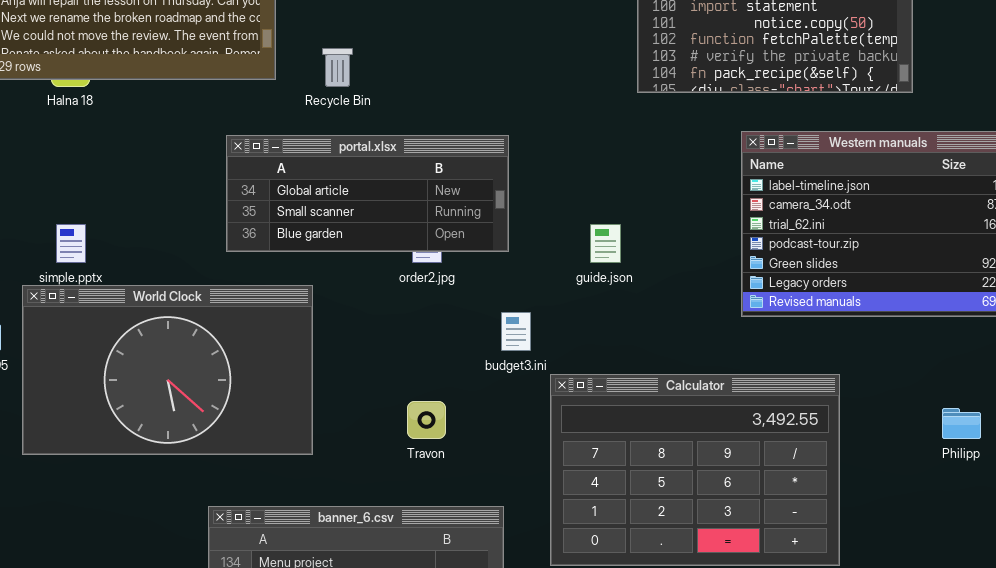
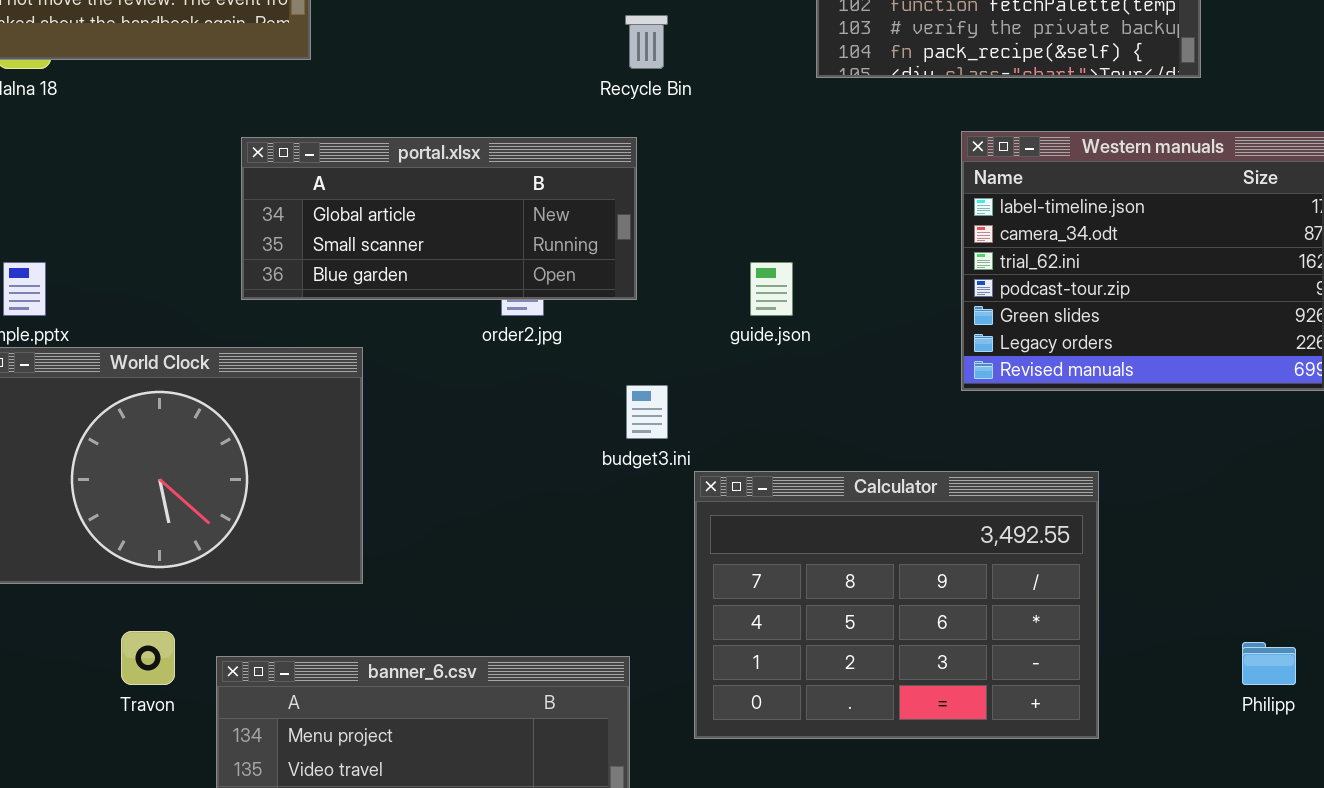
Recycle Bin: [322,48,353,87] -> [625,15,668,69], moved
Travon: [407,401,446,439] -> [121,631,175,685], moved
Philipp: [942,408,981,439] -> [1242,642,1296,685], moved

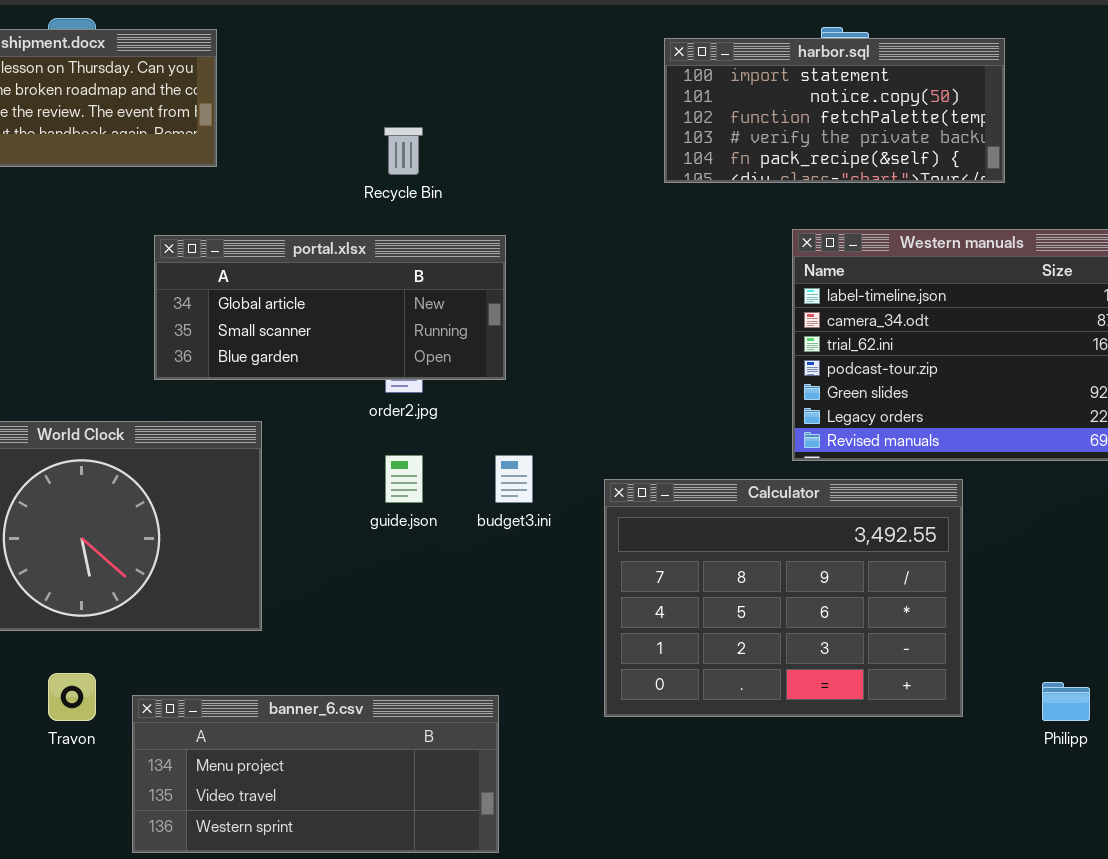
Recycle Bin: [625,15,668,69] -> [384,127,423,175], moved
guide.json: [750,262,793,316] -> [385,455,423,503], moved
Calculator: [694,471,1099,739] -> [604,479,963,717], moved

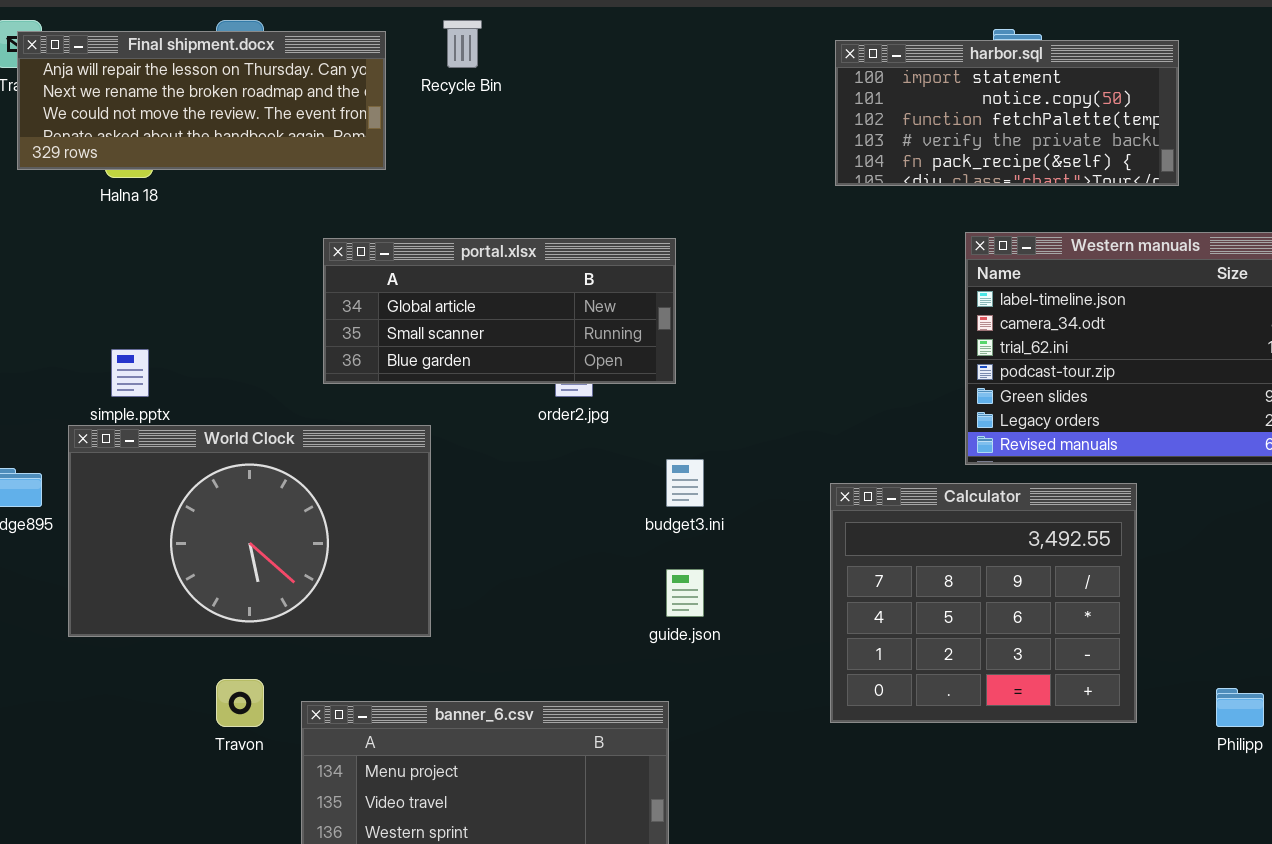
Recycle Bin: [384,127,423,175] -> [443,20,482,68], moved
guide.json: [385,455,423,503] -> [666,569,704,617], moved
Calculator: [604,479,963,717] -> [830,483,1137,723], resized

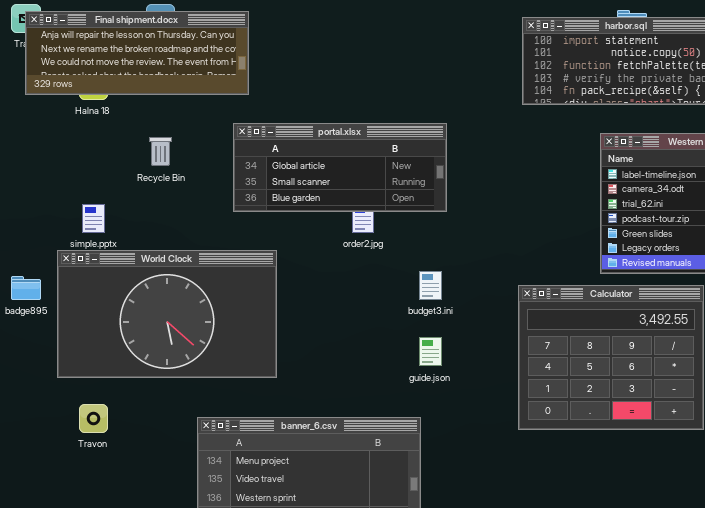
Recycle Bin: [443,20,482,68] -> [149,137,172,166], moved
portal.xlsx: [323,238,676,384] -> [233,123,447,212], moved
Travon: [216,679,264,727] -> [79,404,108,433], moved

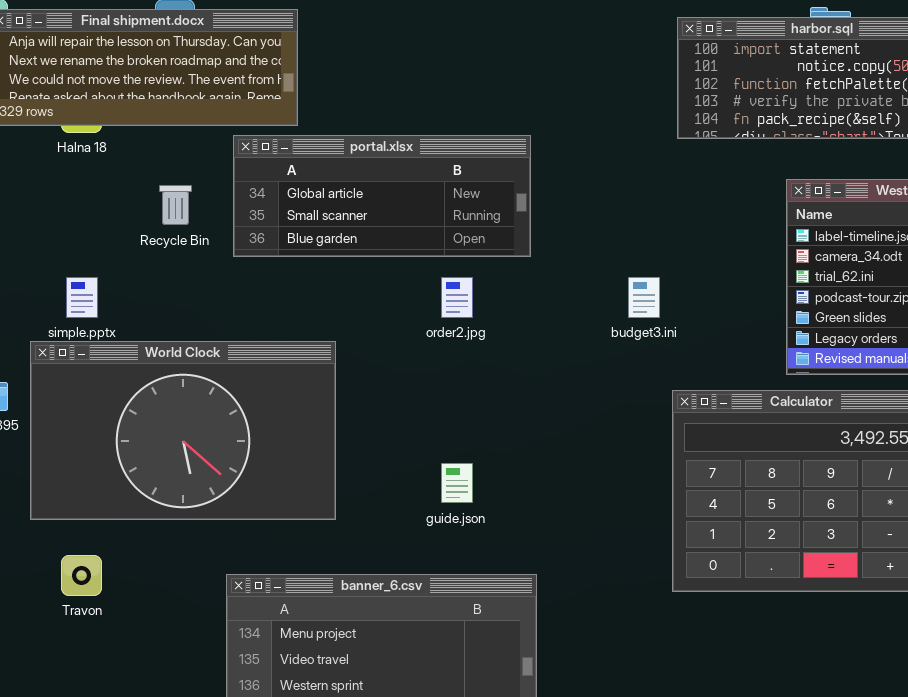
portal.xlsx: [233,123,447,212] -> [233,135,531,257], moved
budget3.ini: [419,271,442,300] -> [628,277,660,318], moved
guide.json: [419,337,442,366] -> [441,463,473,503], moved

